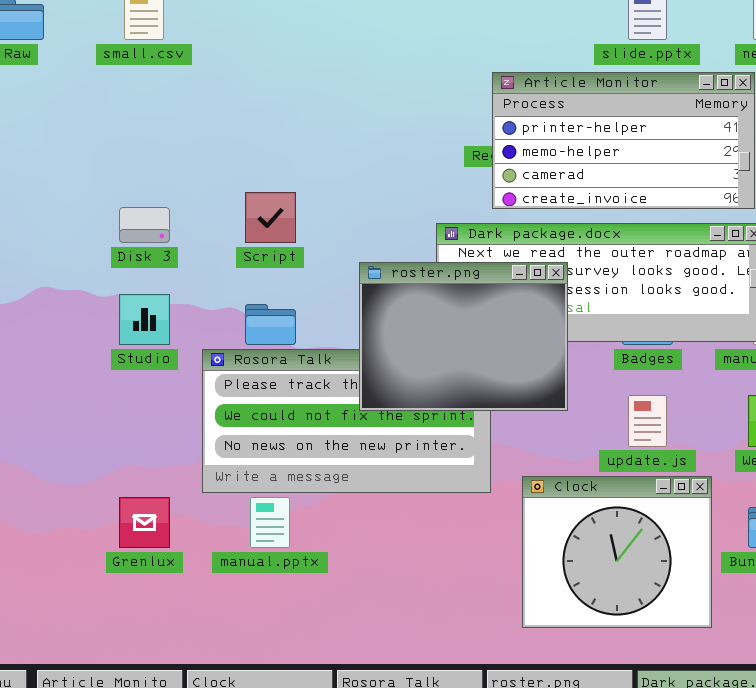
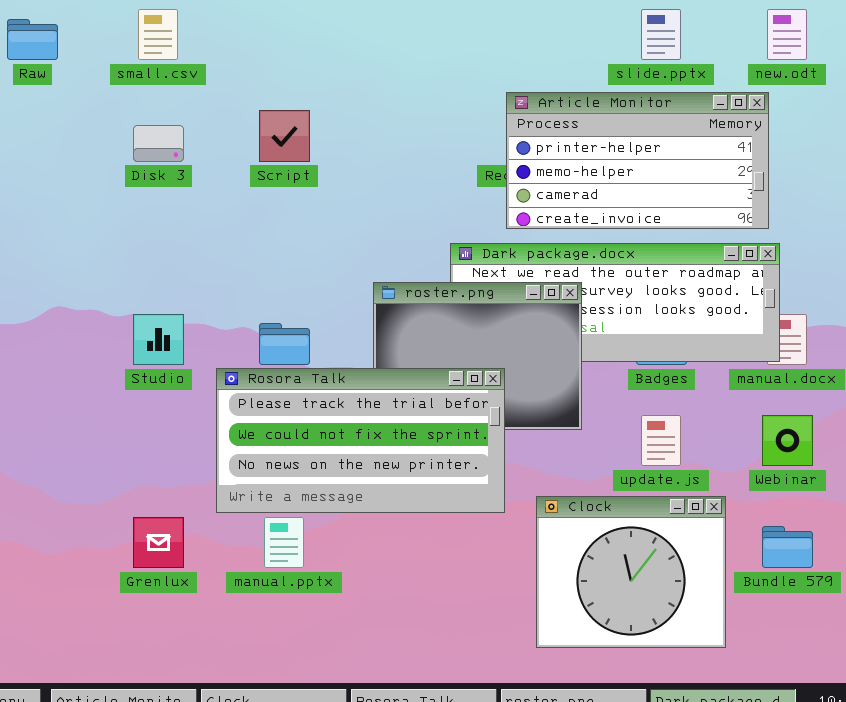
Script: [245,192,296,243] -> [259,110,310,162], moved
Disk 3: [119,207,170,243] -> [133,125,184,162], moved
Rosora Talk: [202,349,491,493] -> [216,368,505,513], raised

